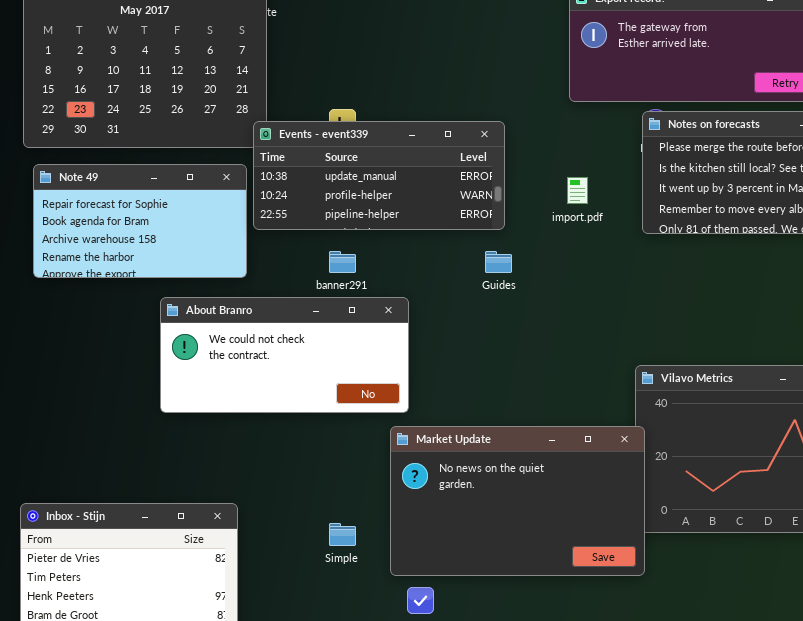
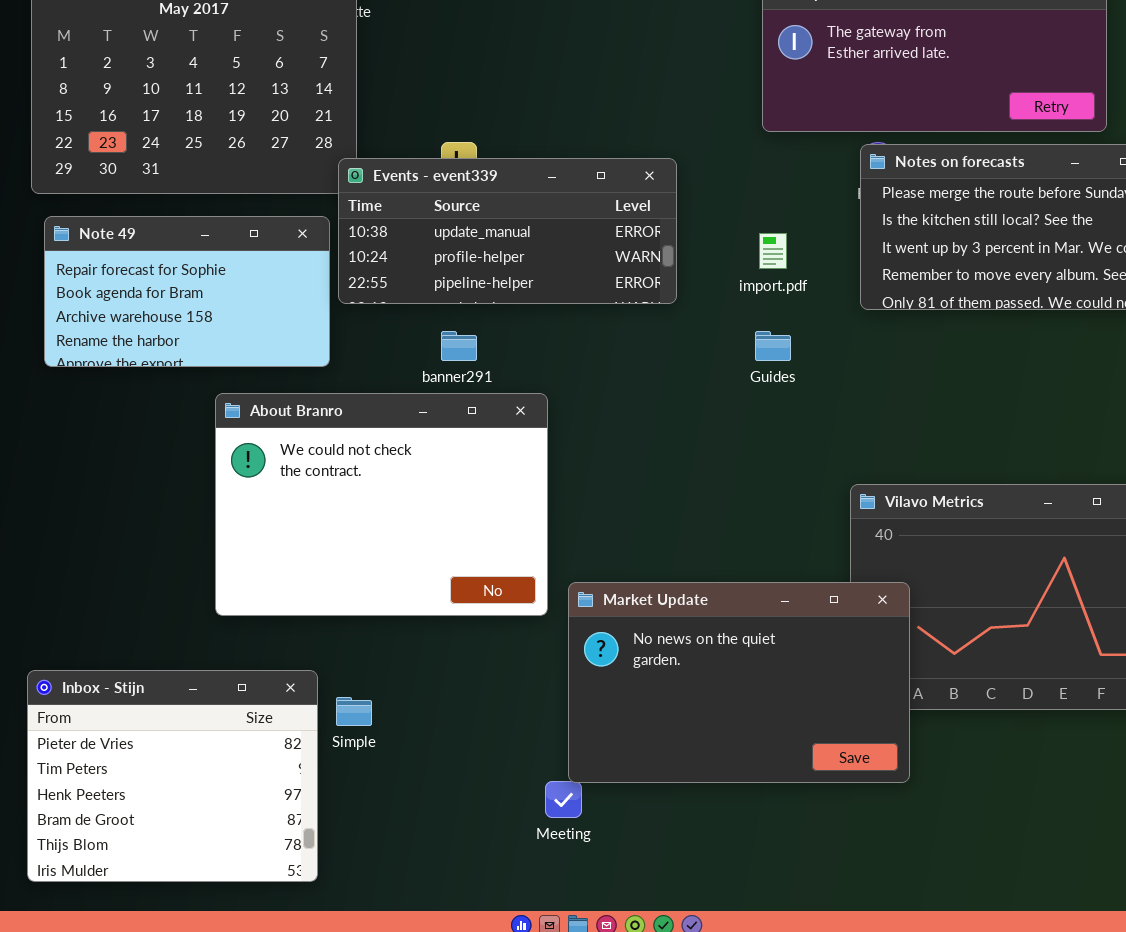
Guides: [485,251,512,273] -> [755,331,791,361], moved
About Branro: [160,297,409,413] -> [215,393,548,616], resized
Market Update: [390,426,645,576] -> [568,582,910,783], moved
Simple: [329,523,356,546] -> [336,697,372,726], moved

